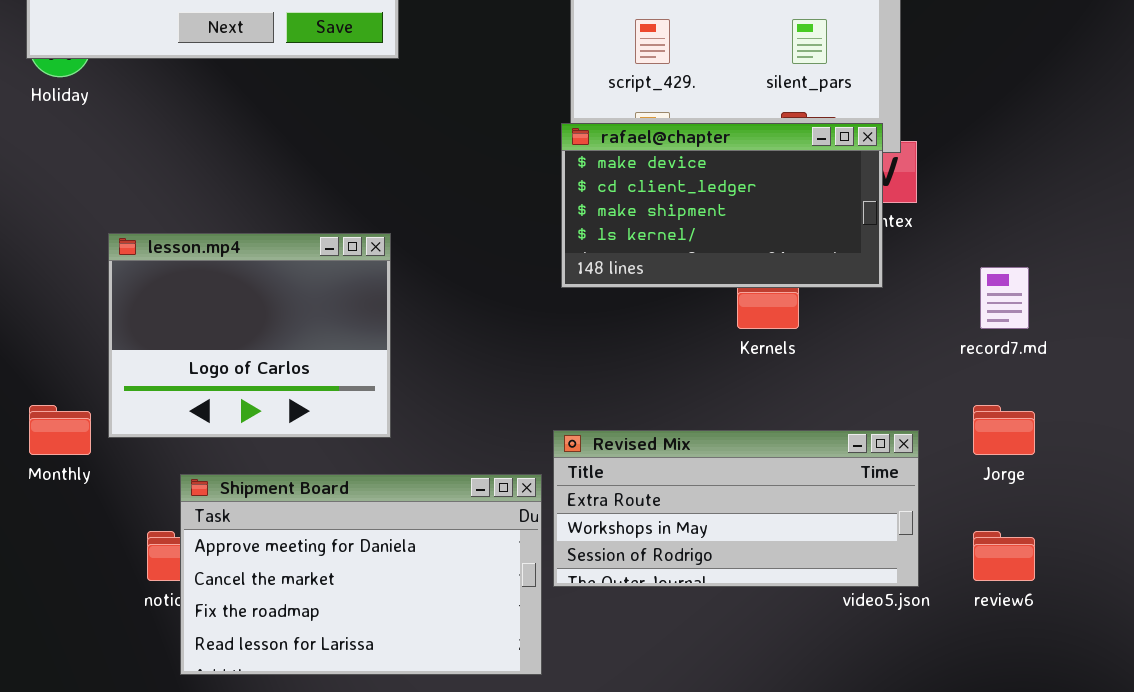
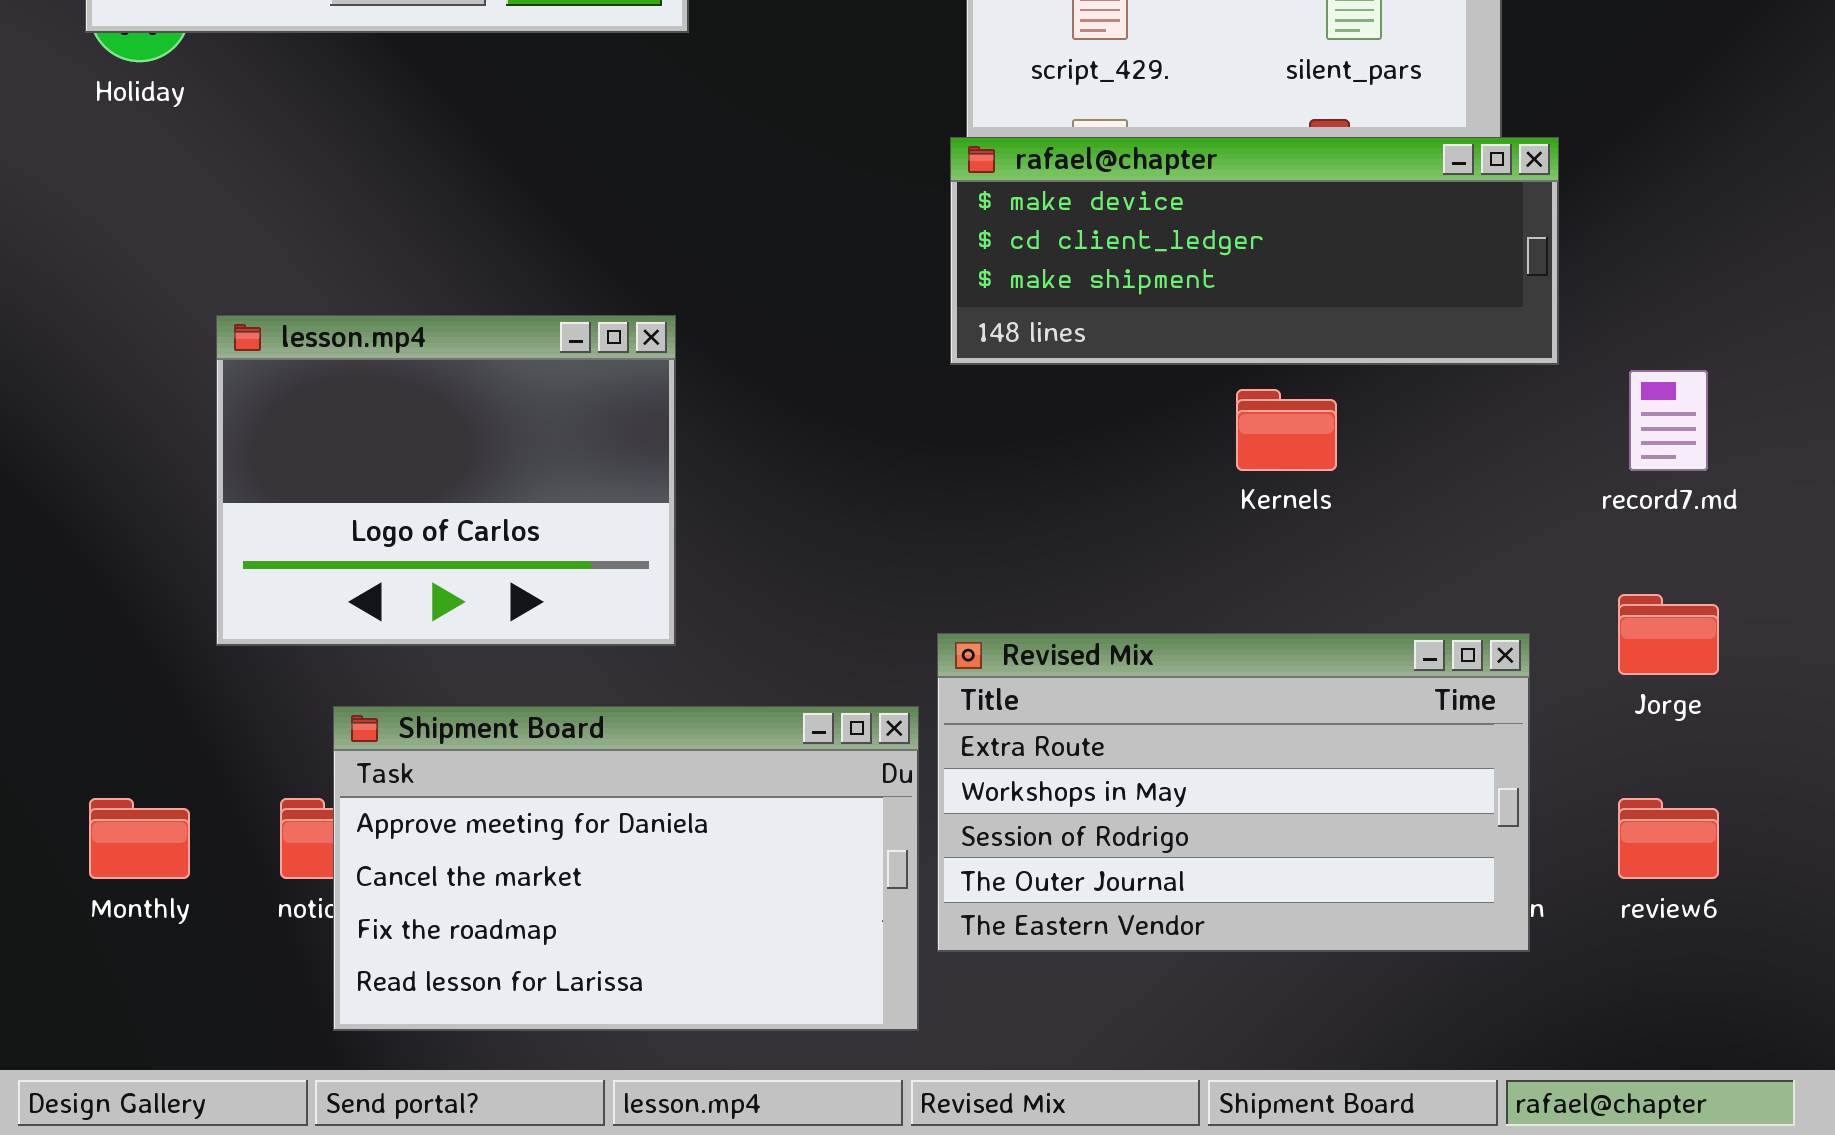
rafael@chapter: [561,123,883,288] -> [950,137,1559,365], resized
Monthly: [29,405,91,455] -> [89,798,190,879], moved
Revised Mix: [553,430,919,587] -> [937,633,1530,952], resized

